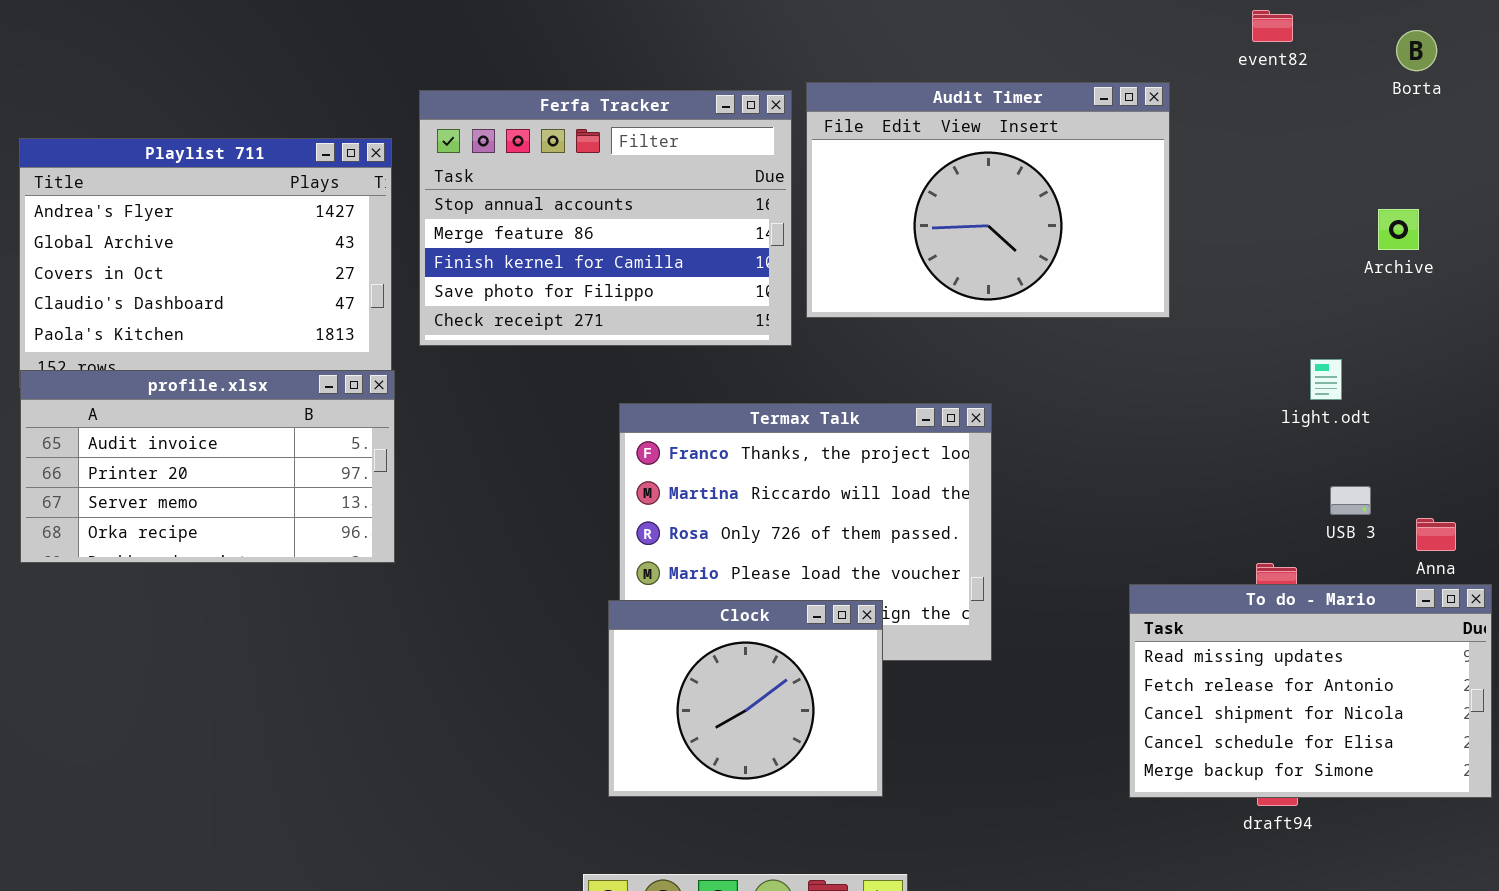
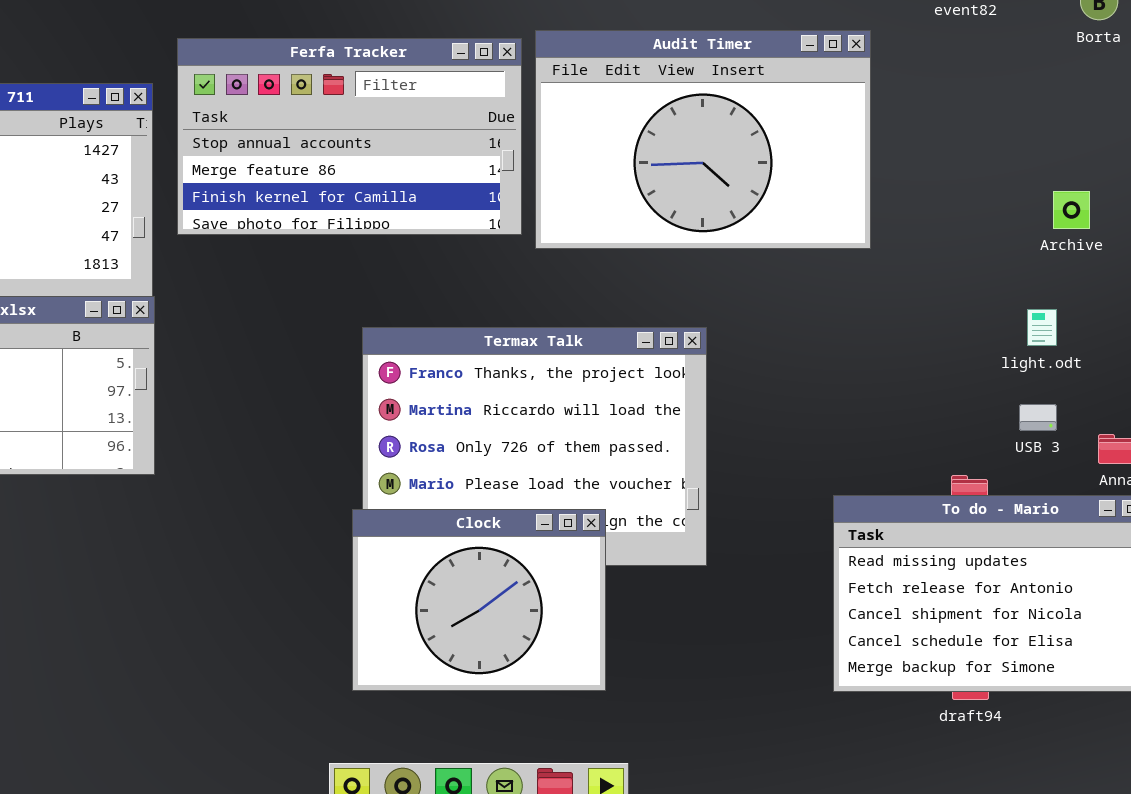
Ferfa Tracker: [419,90,792,346] -> [177,38,522,235], resized
Archive: [1378,209,1419,250] -> [1053,191,1090,229], moved
light.odt: [1310,359,1342,400] -> [1027,309,1057,346], moved

